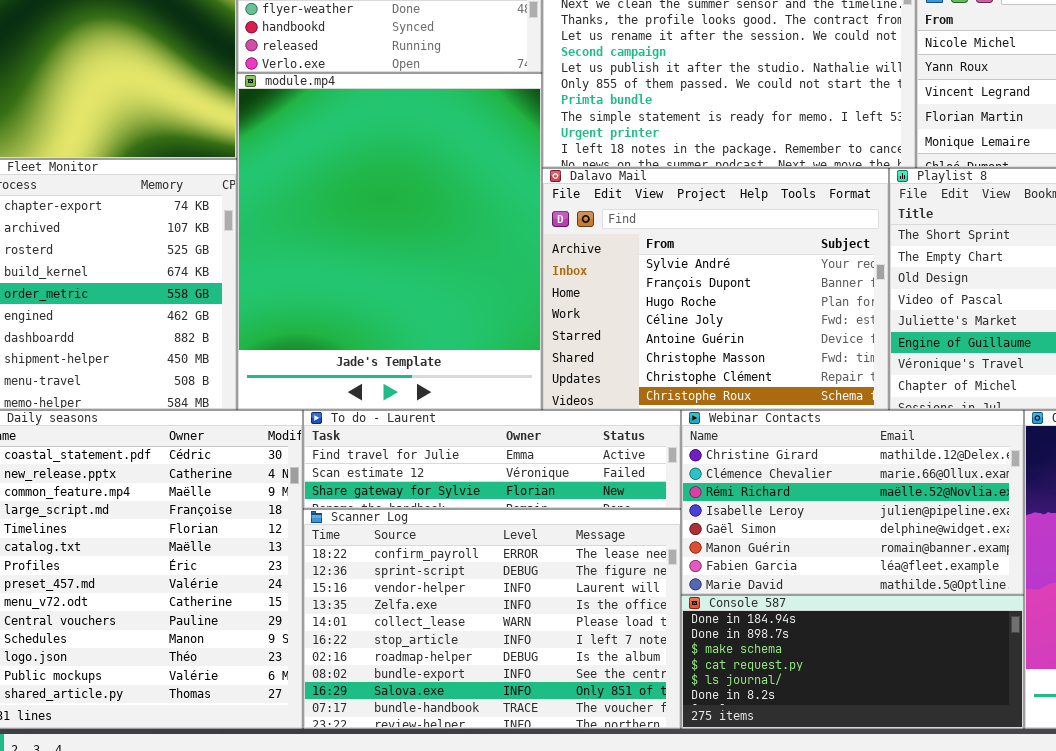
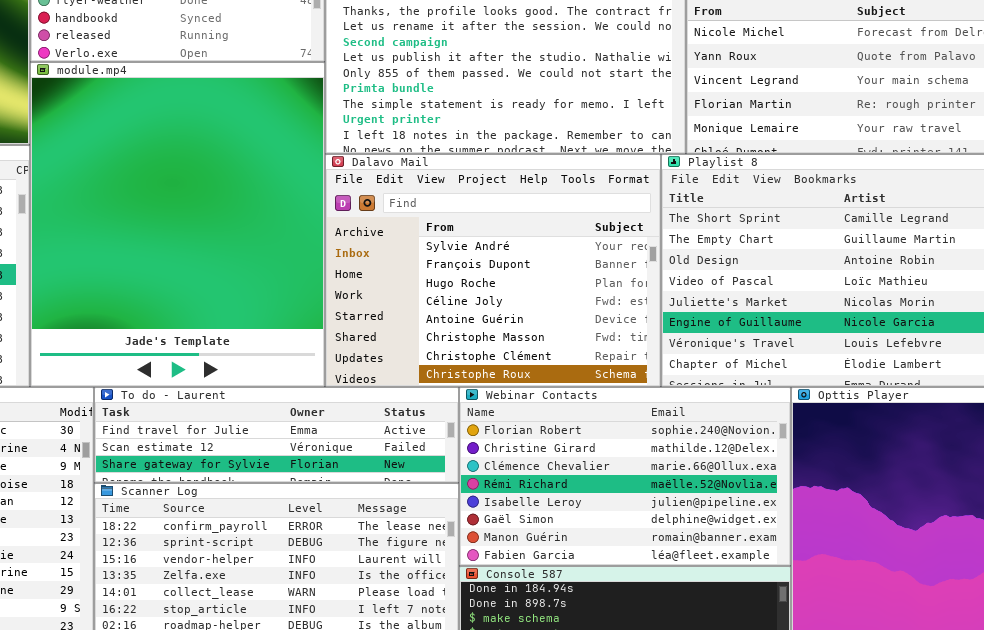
Webinar Contacts: [681,410,1024,595] -> [459,387,791,566], scrolled up 1 row

